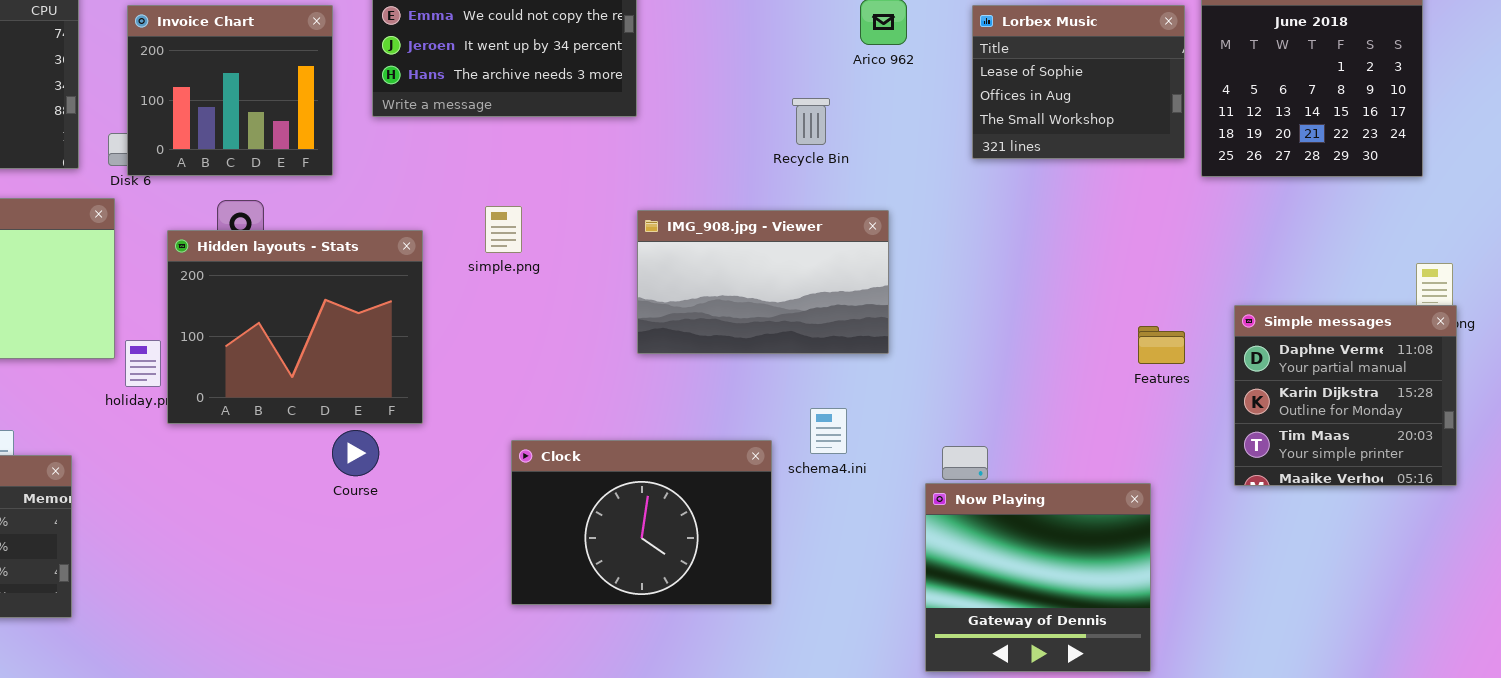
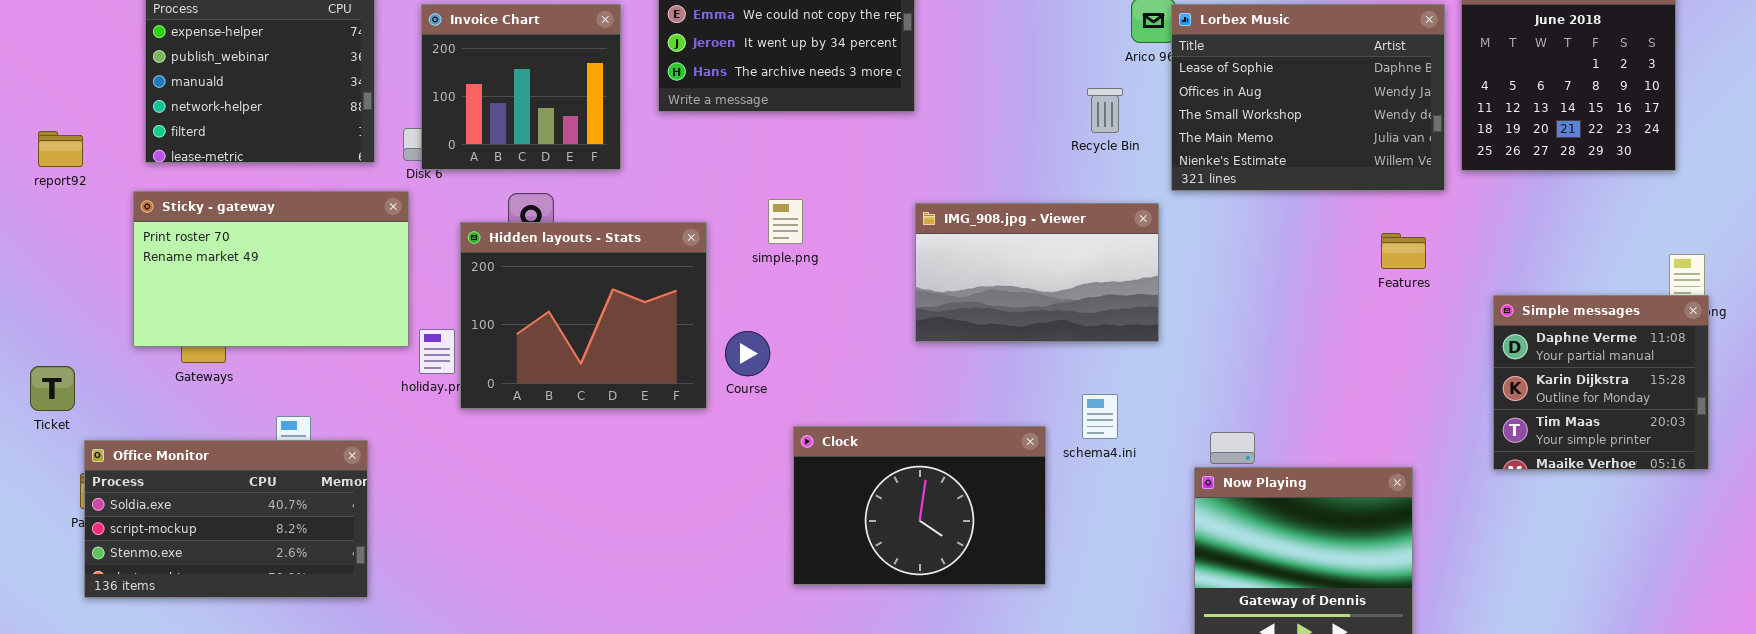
Lorbex Music: [972,5,1185,159] -> [1171,4,1445,191], resized
Recycle Bin: [792,98,830,145] -> [1087,88,1123,133], moved
Features: [1138,326,1185,364] -> [1381,233,1426,269], moved
Course: [332,430,379,476] -> [725,331,770,376], moved

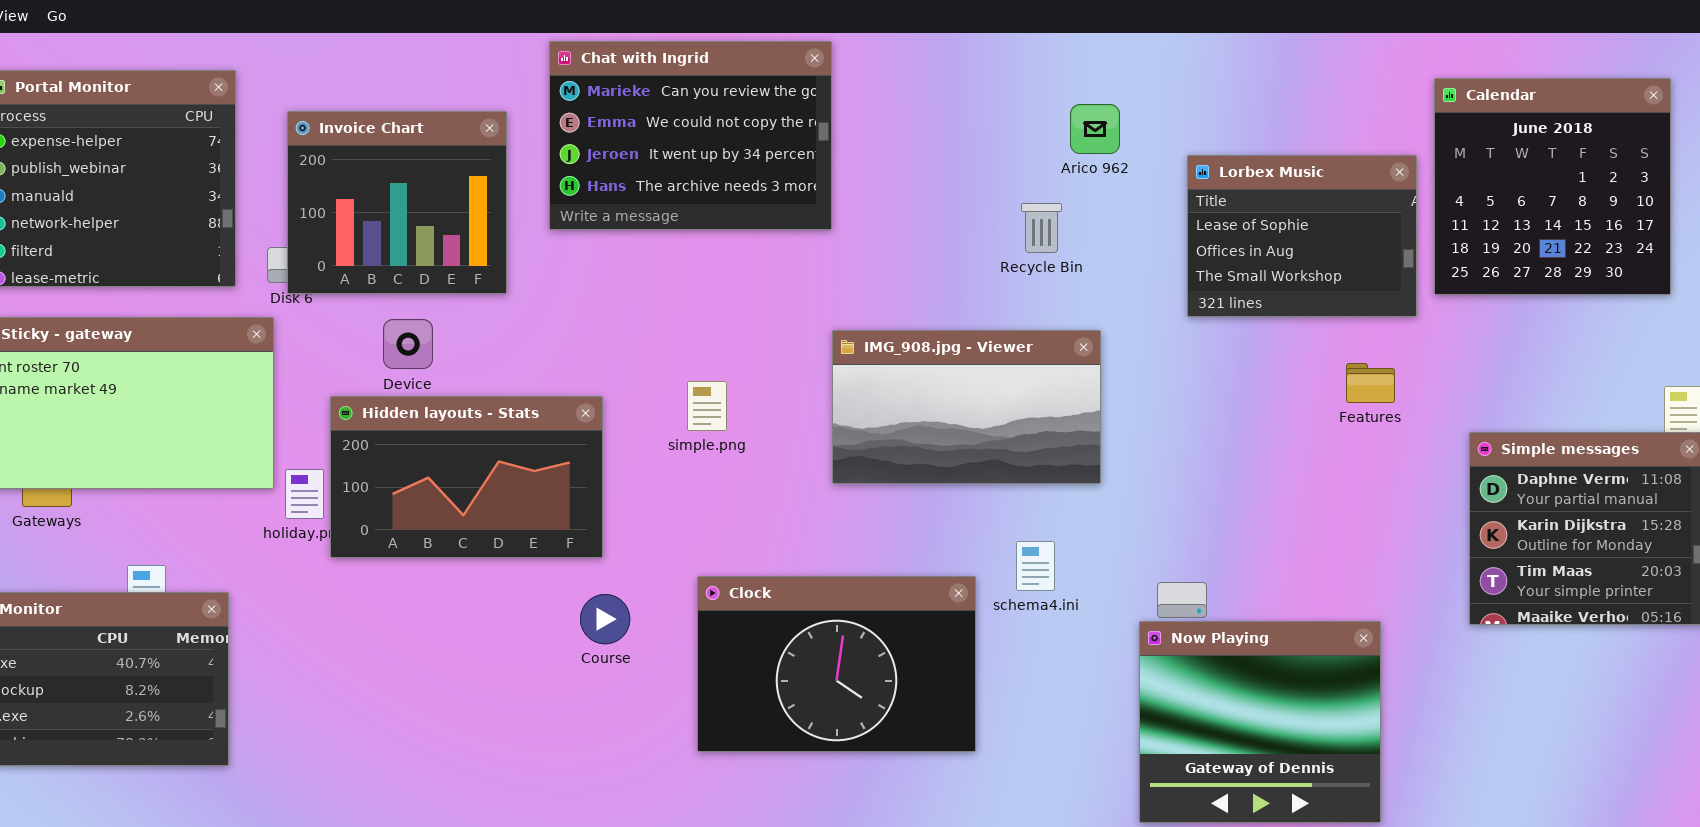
Lorbex Music: [1171,4,1445,191] -> [1187,155,1417,317], resized
simple.png: [768,199,803,244] -> [687,381,727,431], moved
Hidden layouts - Stats: [460,222,707,409] -> [330,396,603,558], resized
Course: [725,331,770,376] -> [580,594,630,644], moved

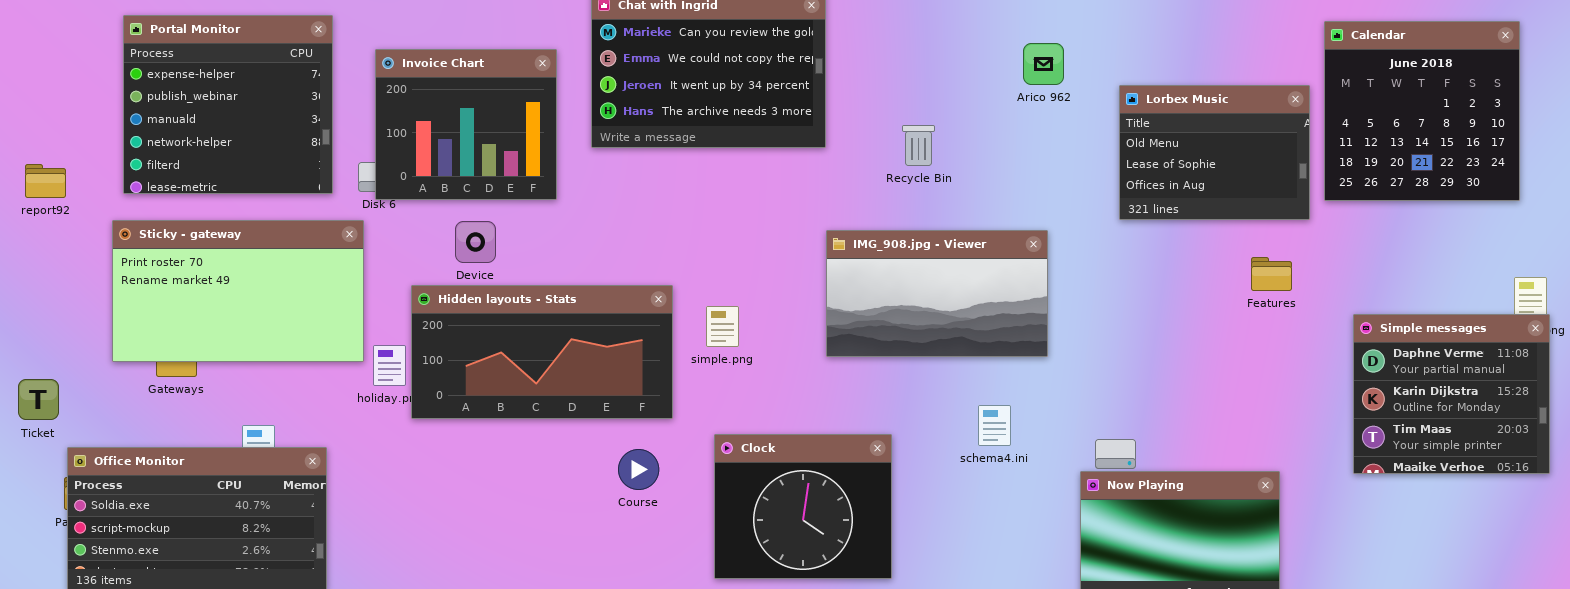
Lorbex Music: [1187,155,1417,317] -> [1119,85,1310,220], scrolled up 1 row
Recycle Bin: [1021,203,1062,253] -> [902,125,935,166], moved
simple.png: [687,381,727,431] -> [706,306,739,347], moved
Hidden layouts - Stats: [330,396,603,558] -> [411,285,673,419], resized
Clock: [697,576,976,752] -> [714,434,892,579], resized

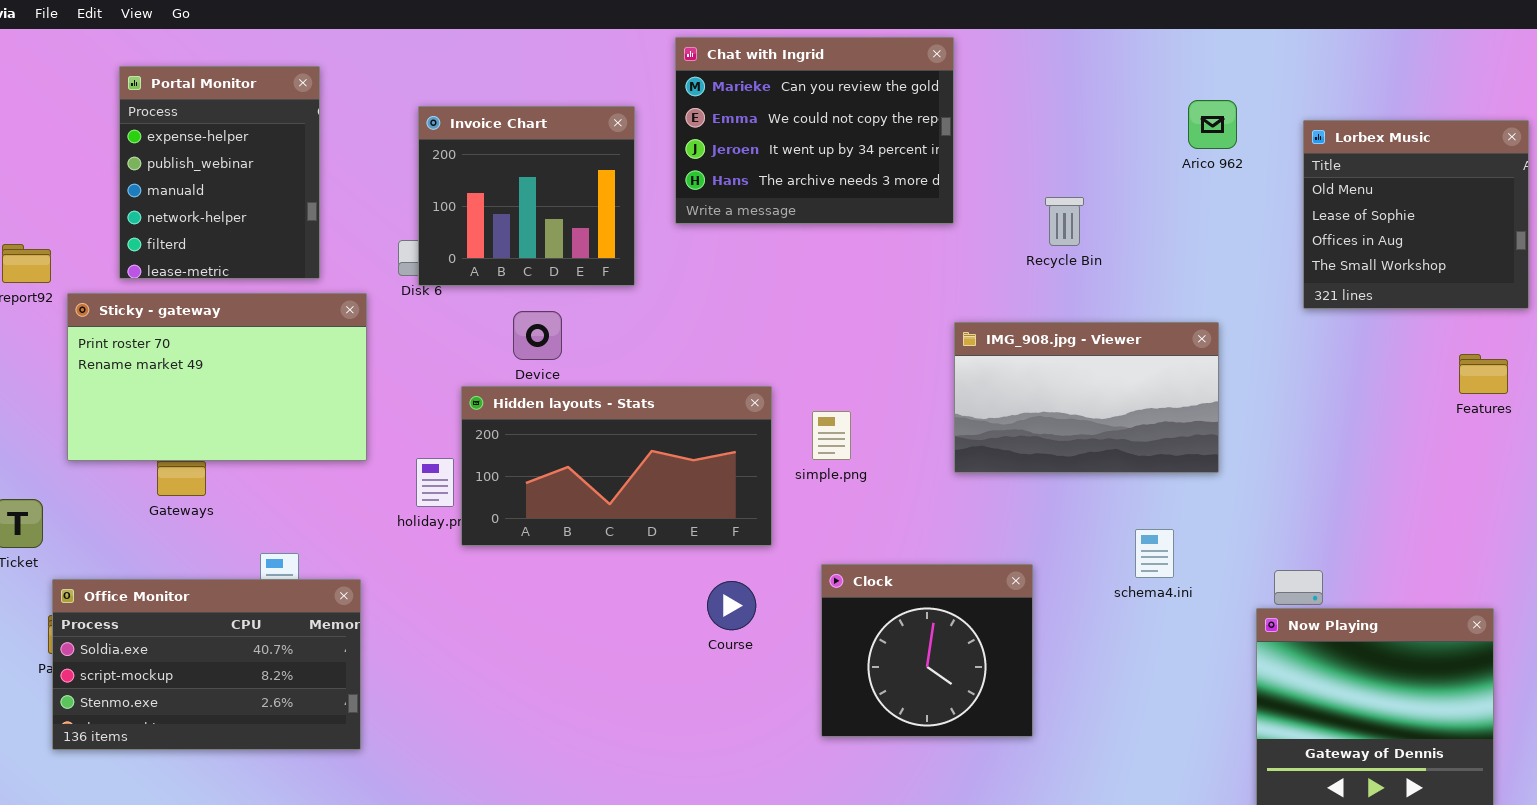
Portal Monitor: [123,15,333,194] -> [119,66,320,279], resized
Lorbex Music: [1119,85,1310,220] -> [1303,120,1529,309], resized
Sticky - gateway: [112,220,364,362] -> [67,293,367,461], moved

